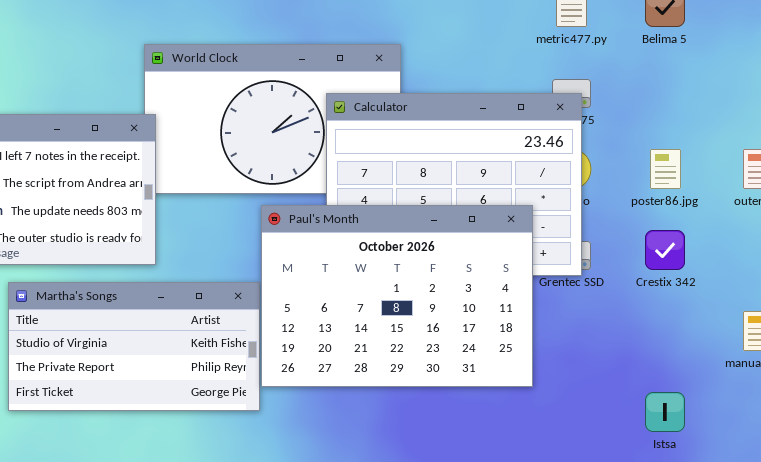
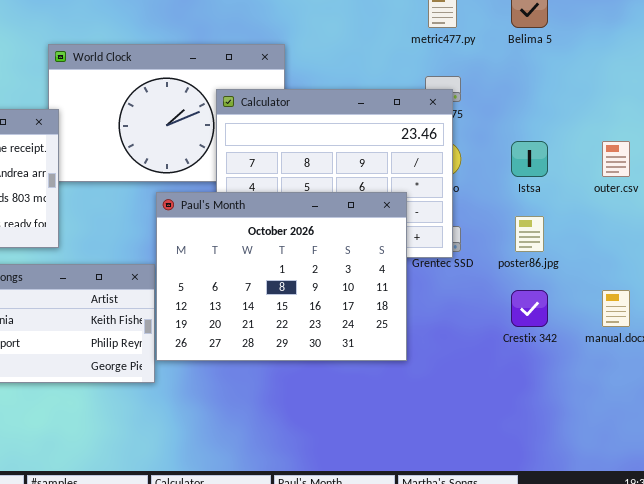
poster86.jpg: [650,149,681,189] -> [515,216,544,252], moved
Crestix 342: [645,230,685,270] -> [511,290,548,327], moved
Istsa: [645,392,685,432] -> [511,141,548,177], moved

